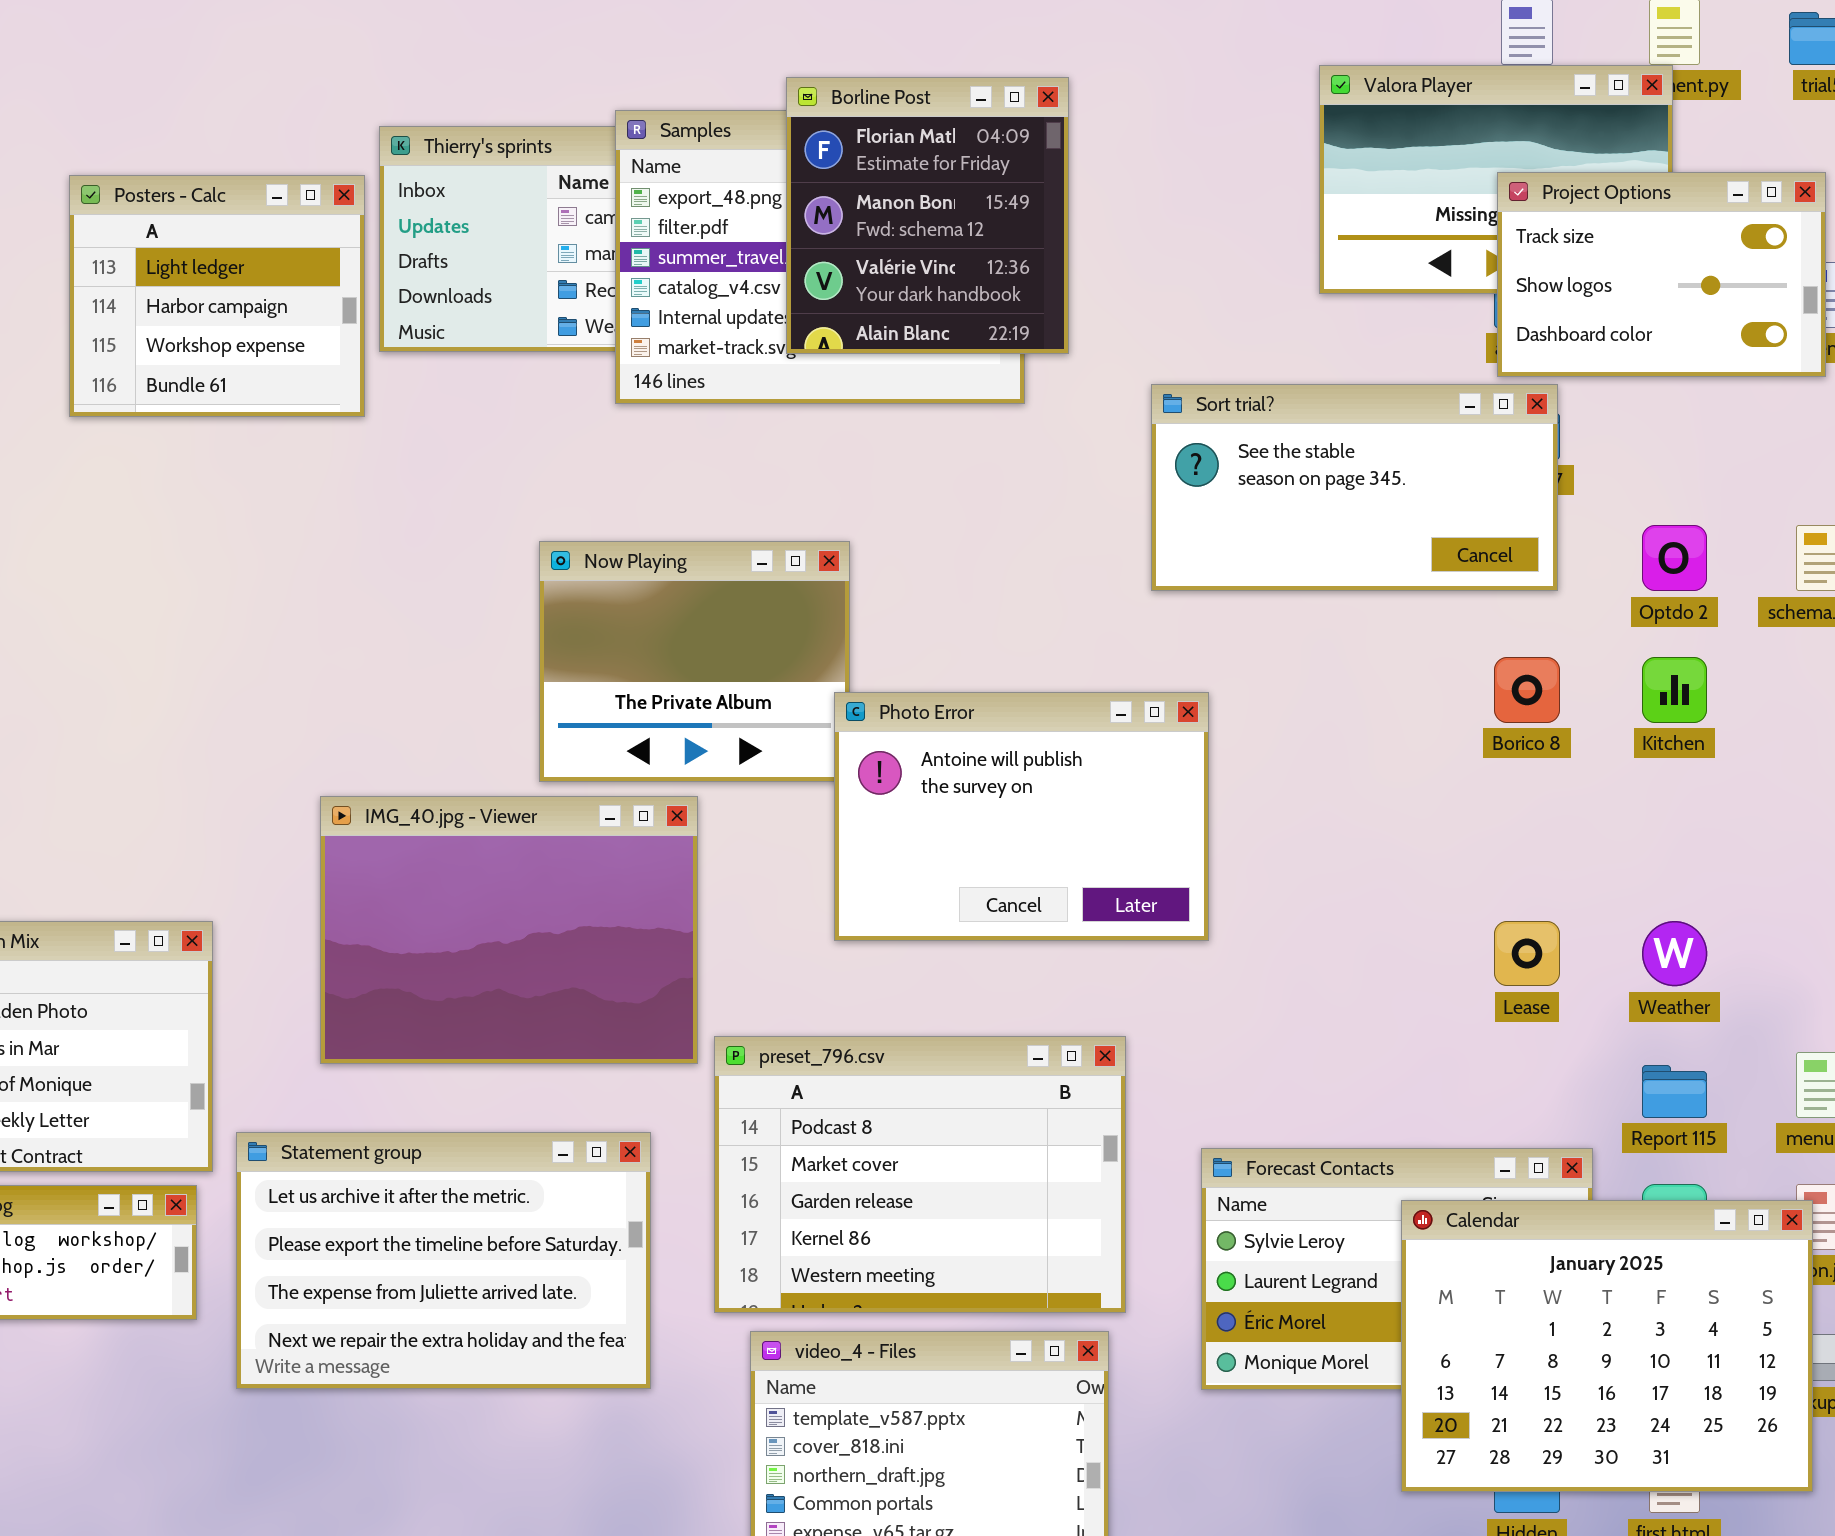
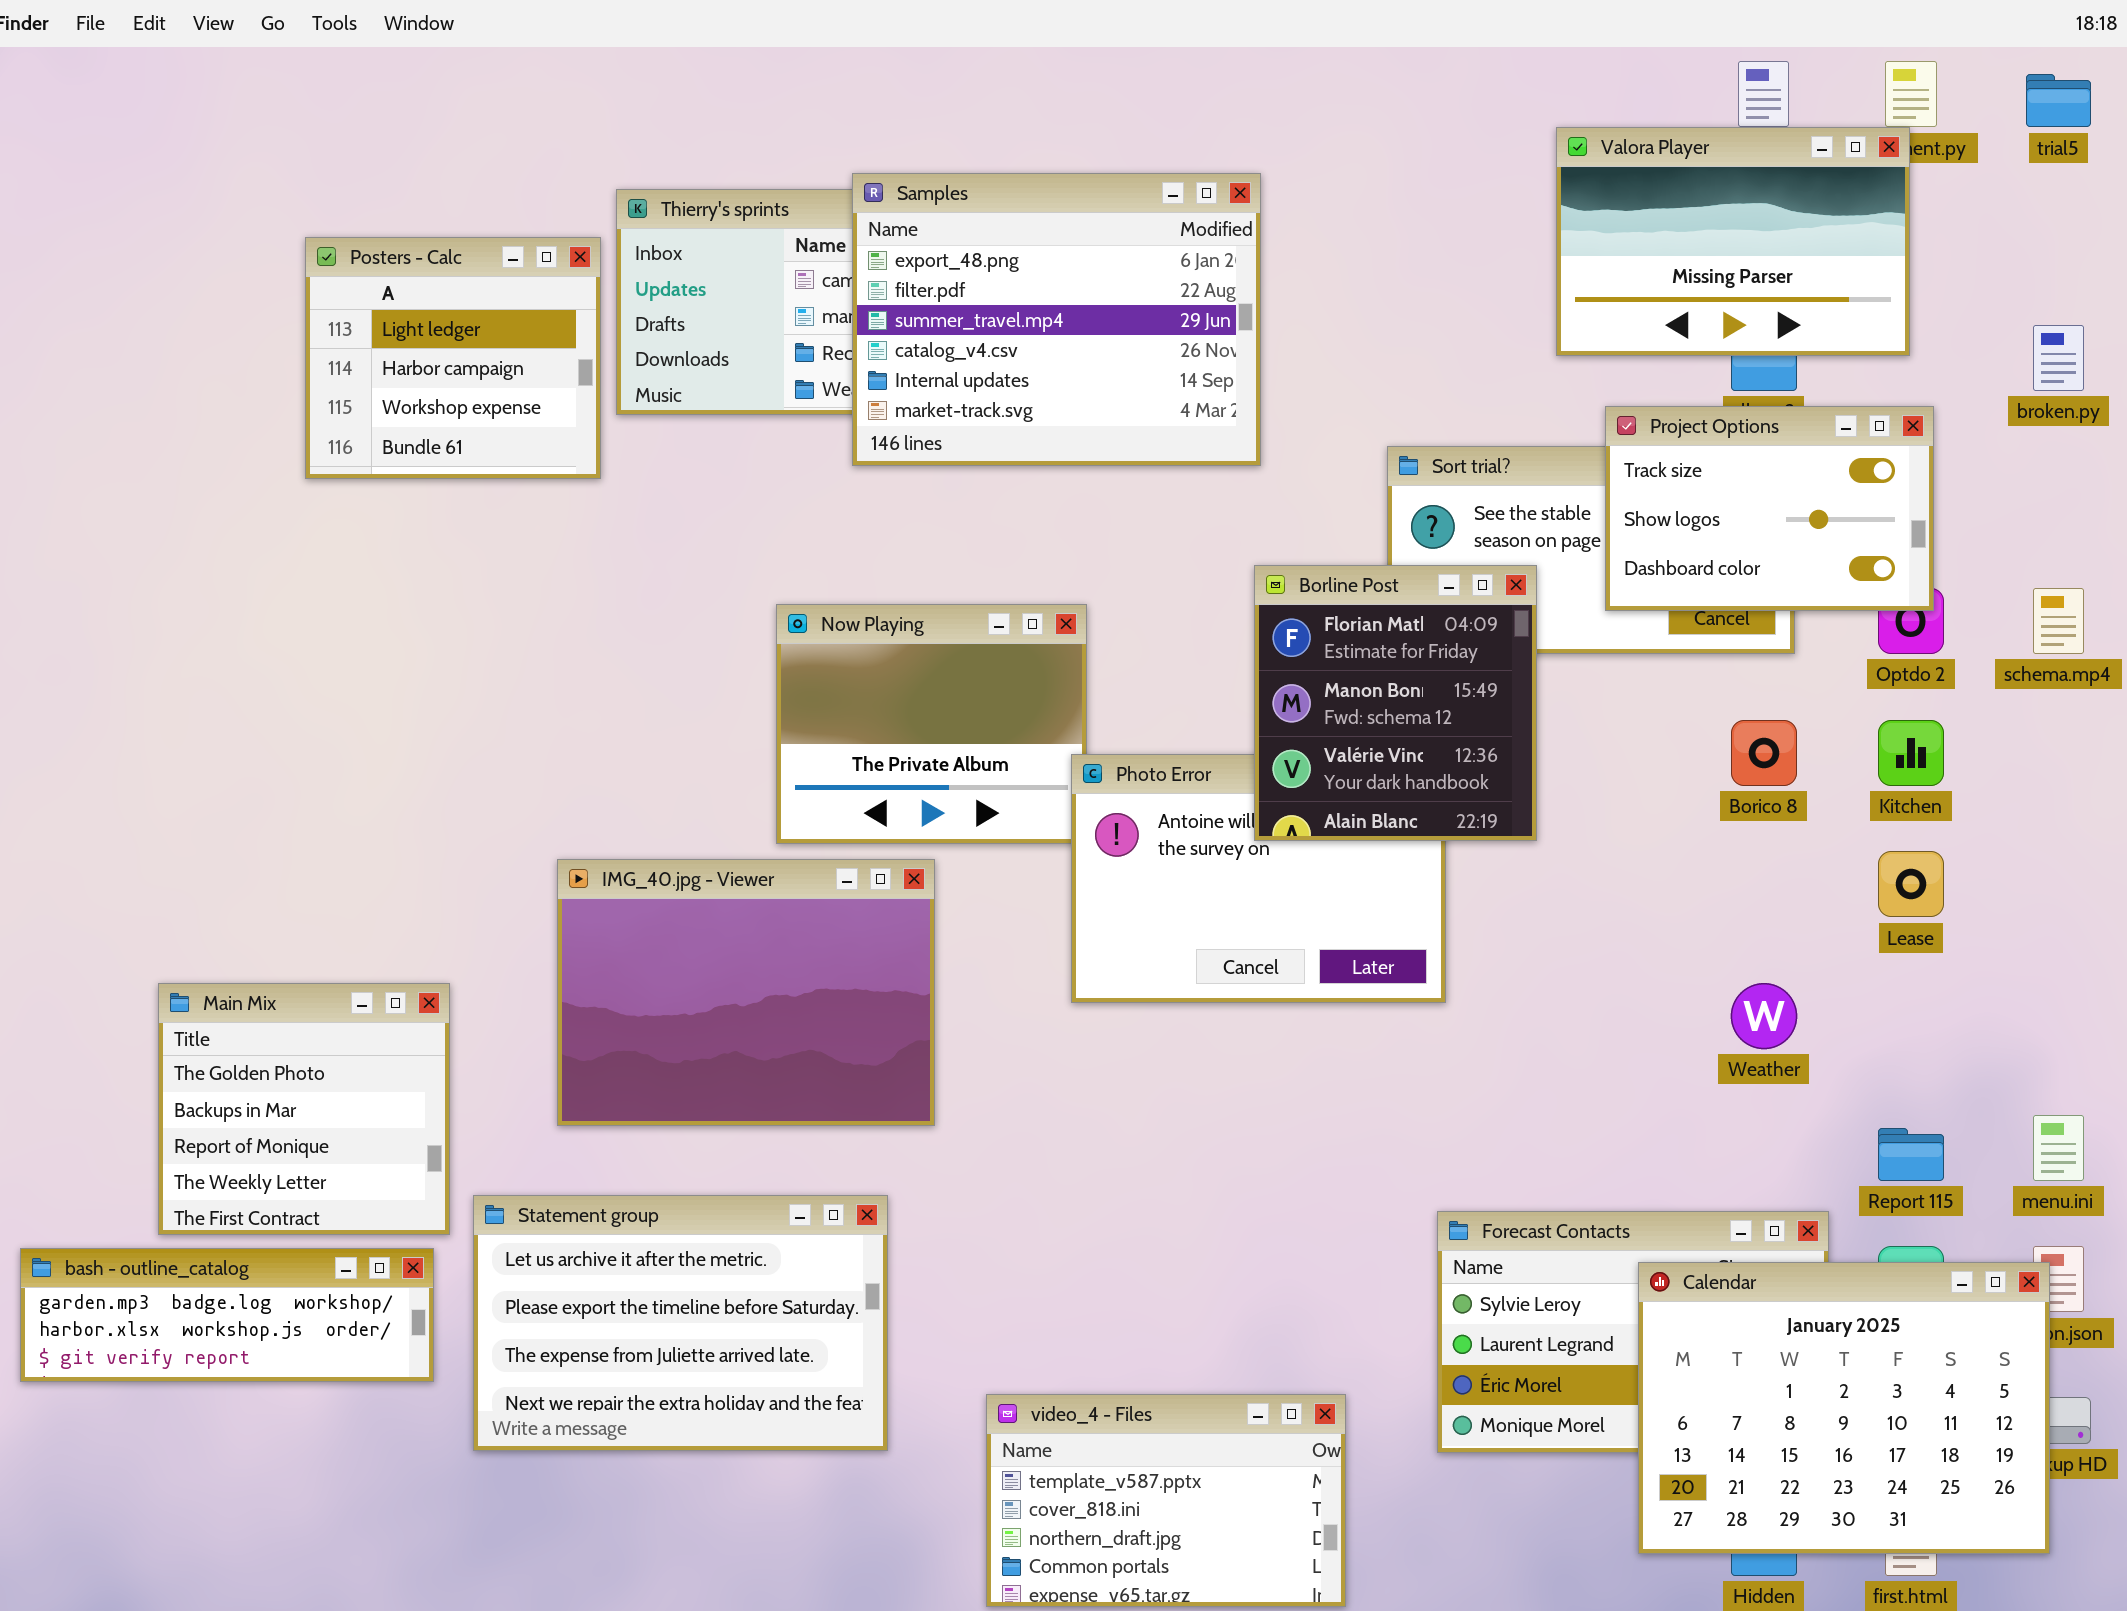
Borline Post: [786,77,1069,354] -> [1254,565,1537,841], moved
Project Options: [1497,172,1826,377] -> [1605,406,1934,611], moved
Lease: [1494,921,1560,986] -> [1878,851,1944,917], moved
Weather: [1642,921,1707,986] -> [1731,983,1797,1049], moved
preset_796.csv: [714,1036,1126,1313] -> none, closed

